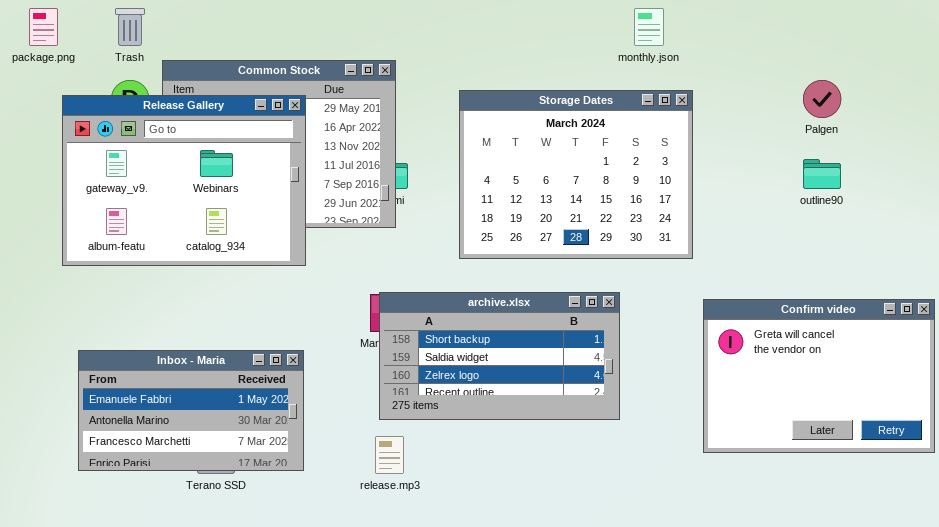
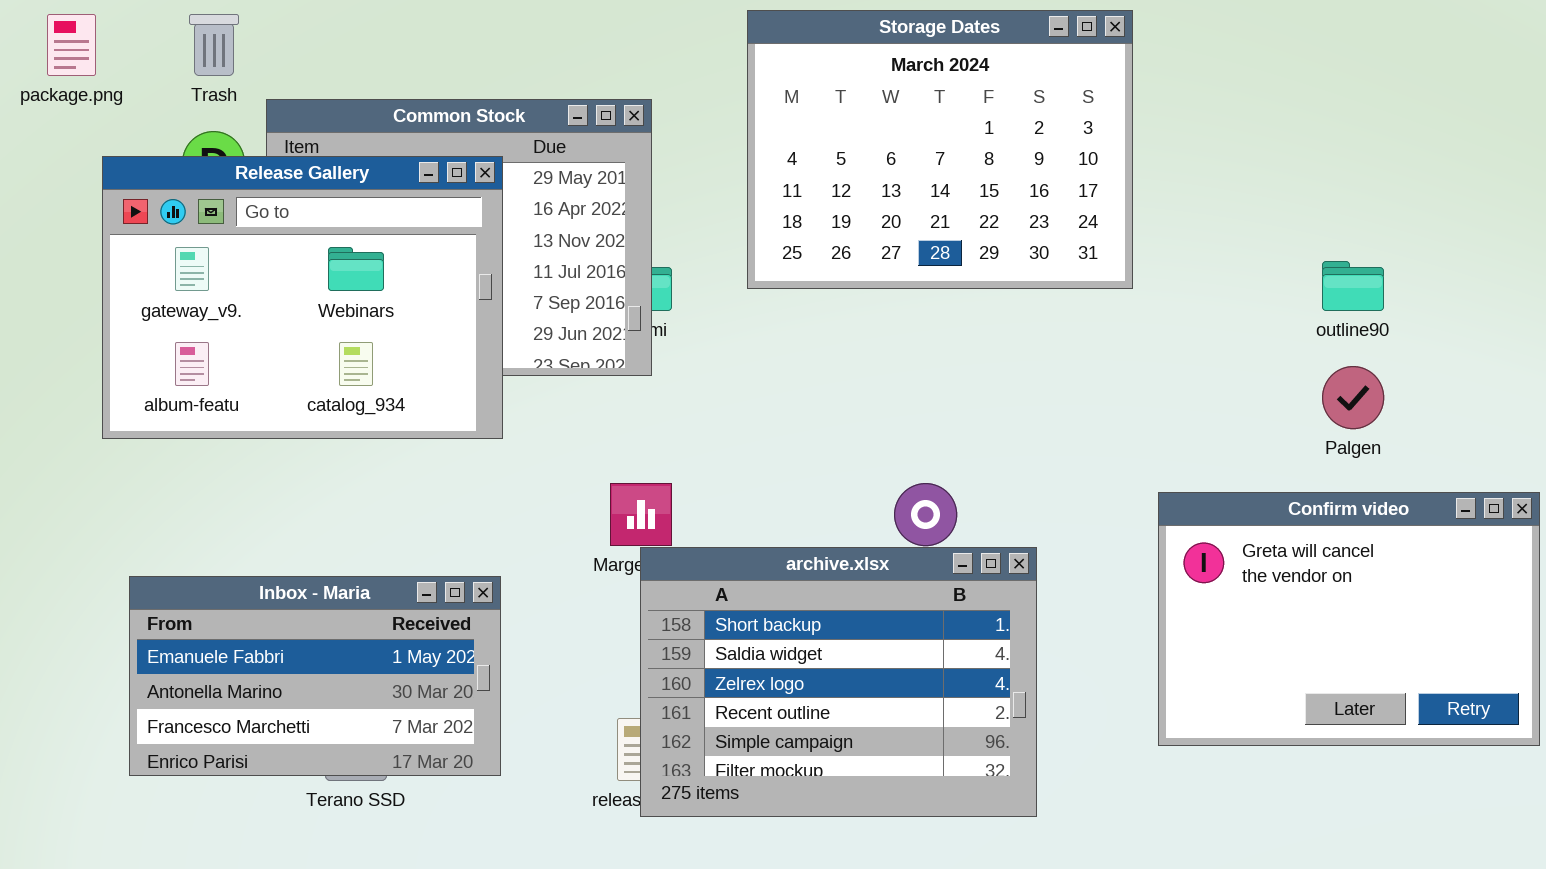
Palgen: [803,80,841,118] -> [1322,366,1384,429], moved
Storage Dates: [459,90,693,259] -> [747,10,1133,289], moved
archive.xlsx: [379,292,620,420] -> [640,547,1037,817], moved, resized

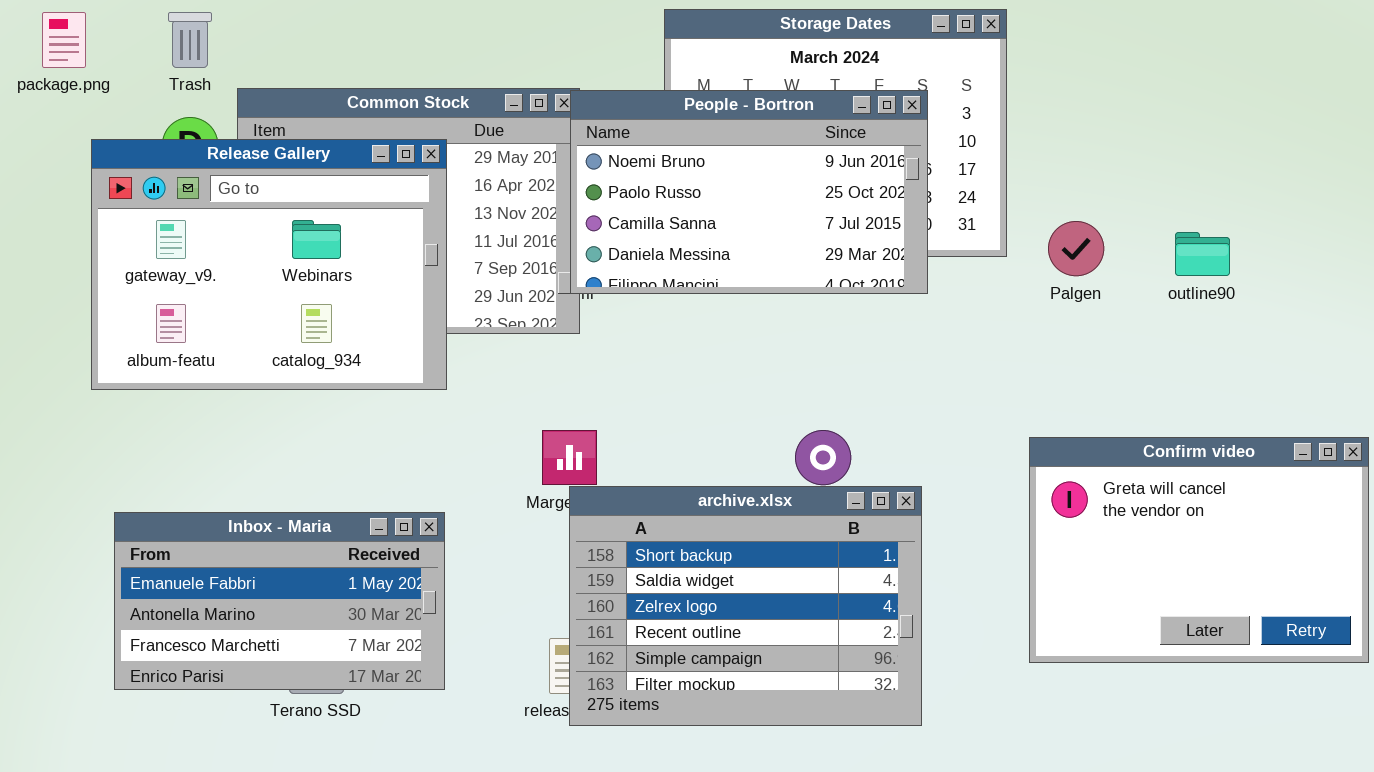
People - Bortron: none -> [570,90,928,294], opened
Palgen: [1322,366,1384,429] -> [1048,221,1104,276], moved

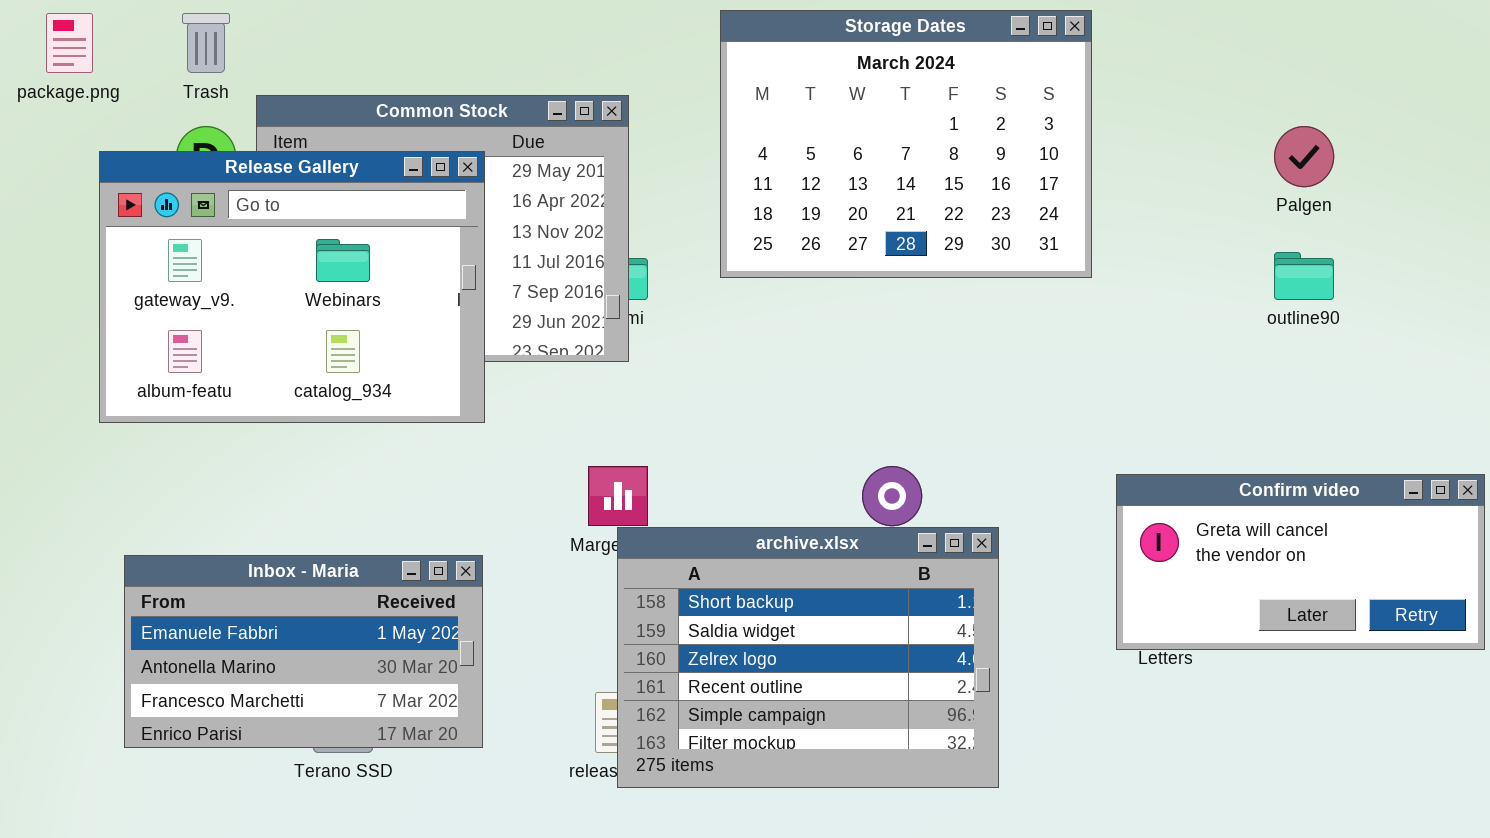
People - Bortron: [570,90,928,294] -> none, closed
Palgen: [1048,221,1104,276] -> [1274,126,1334,187], moved
Confirm video: [1029,437,1369,663] -> [1116,474,1485,650], resized

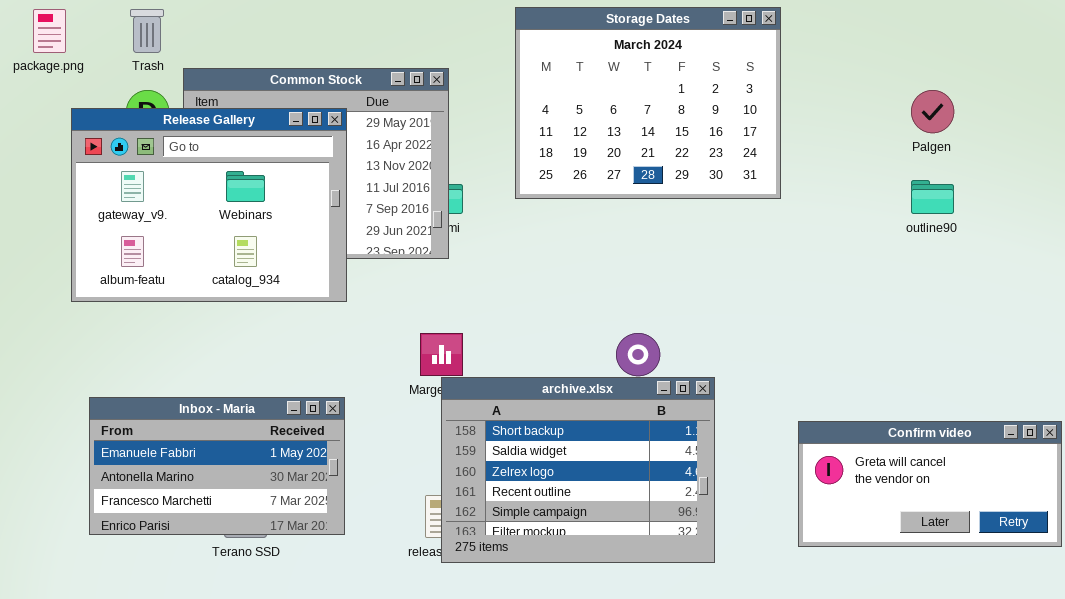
Confirm video: [1116,474,1485,650] -> [798,421,1062,547], moved

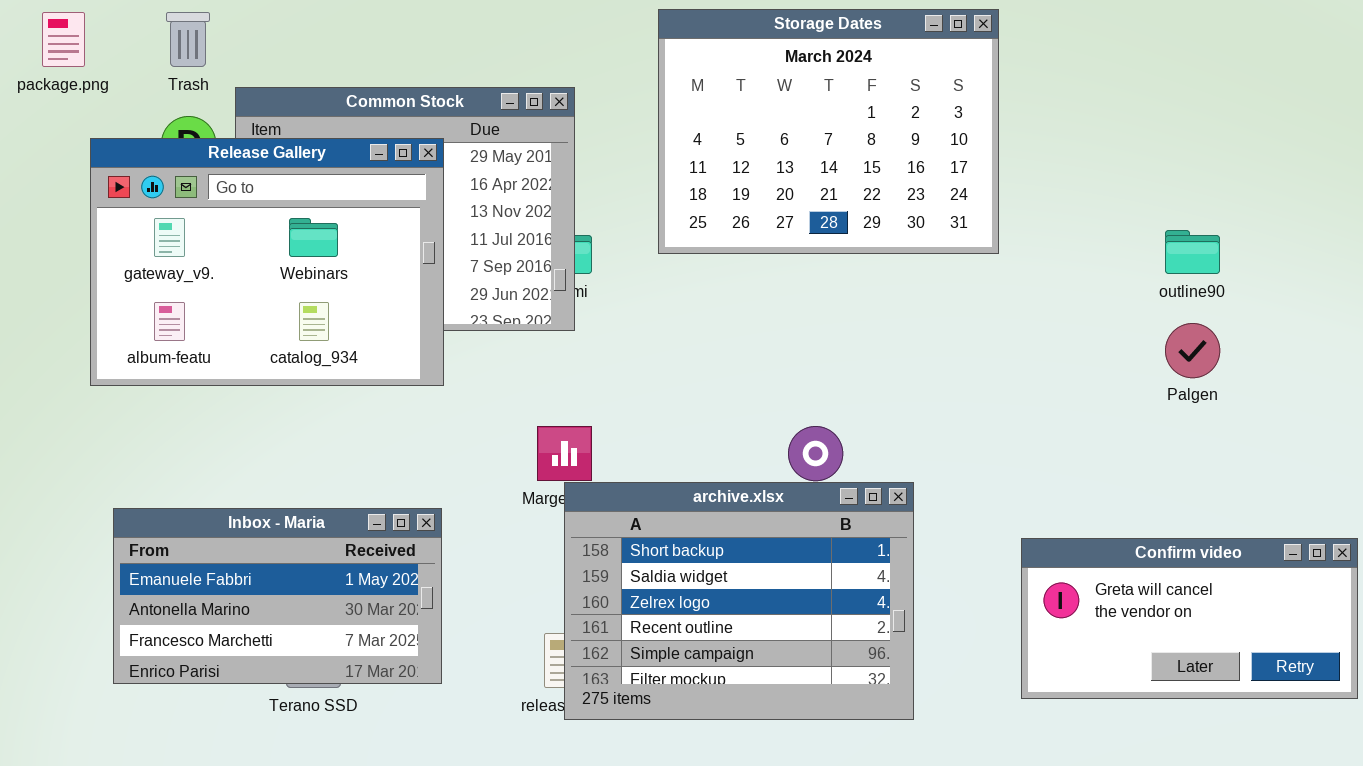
Palgen: [911,90,954,133] -> [1165,323,1220,378], moved

